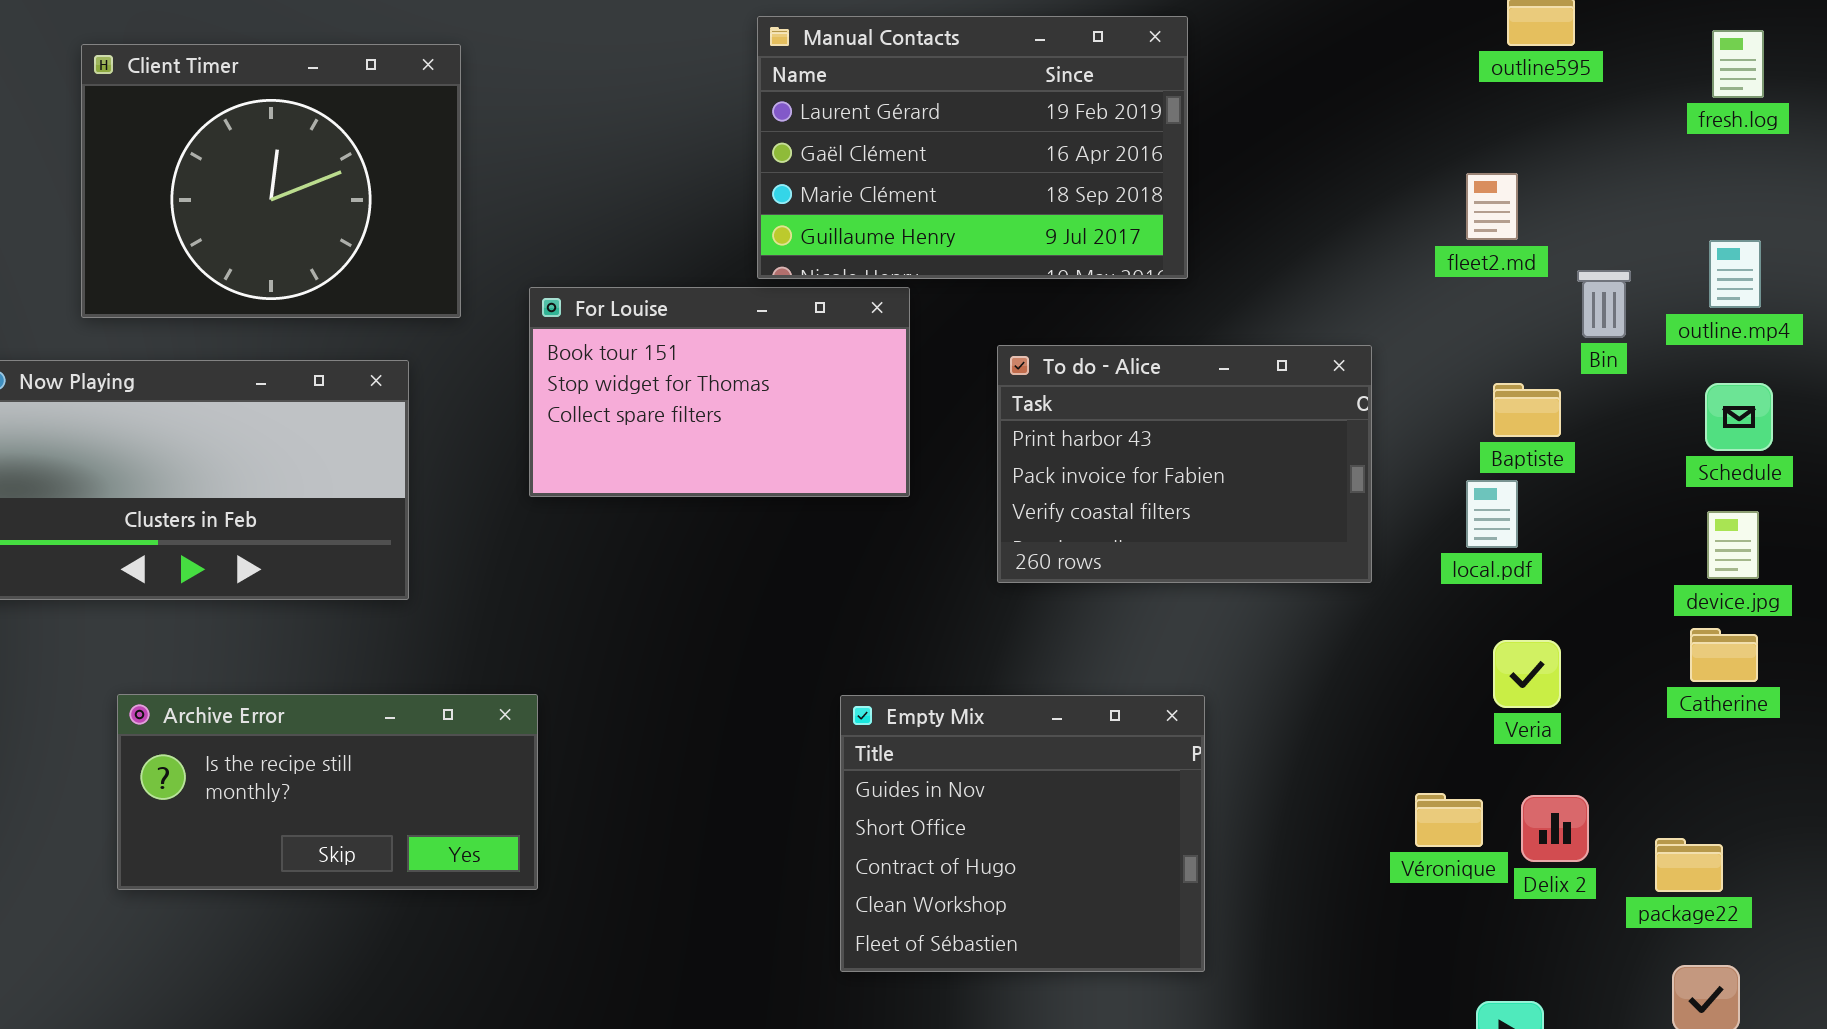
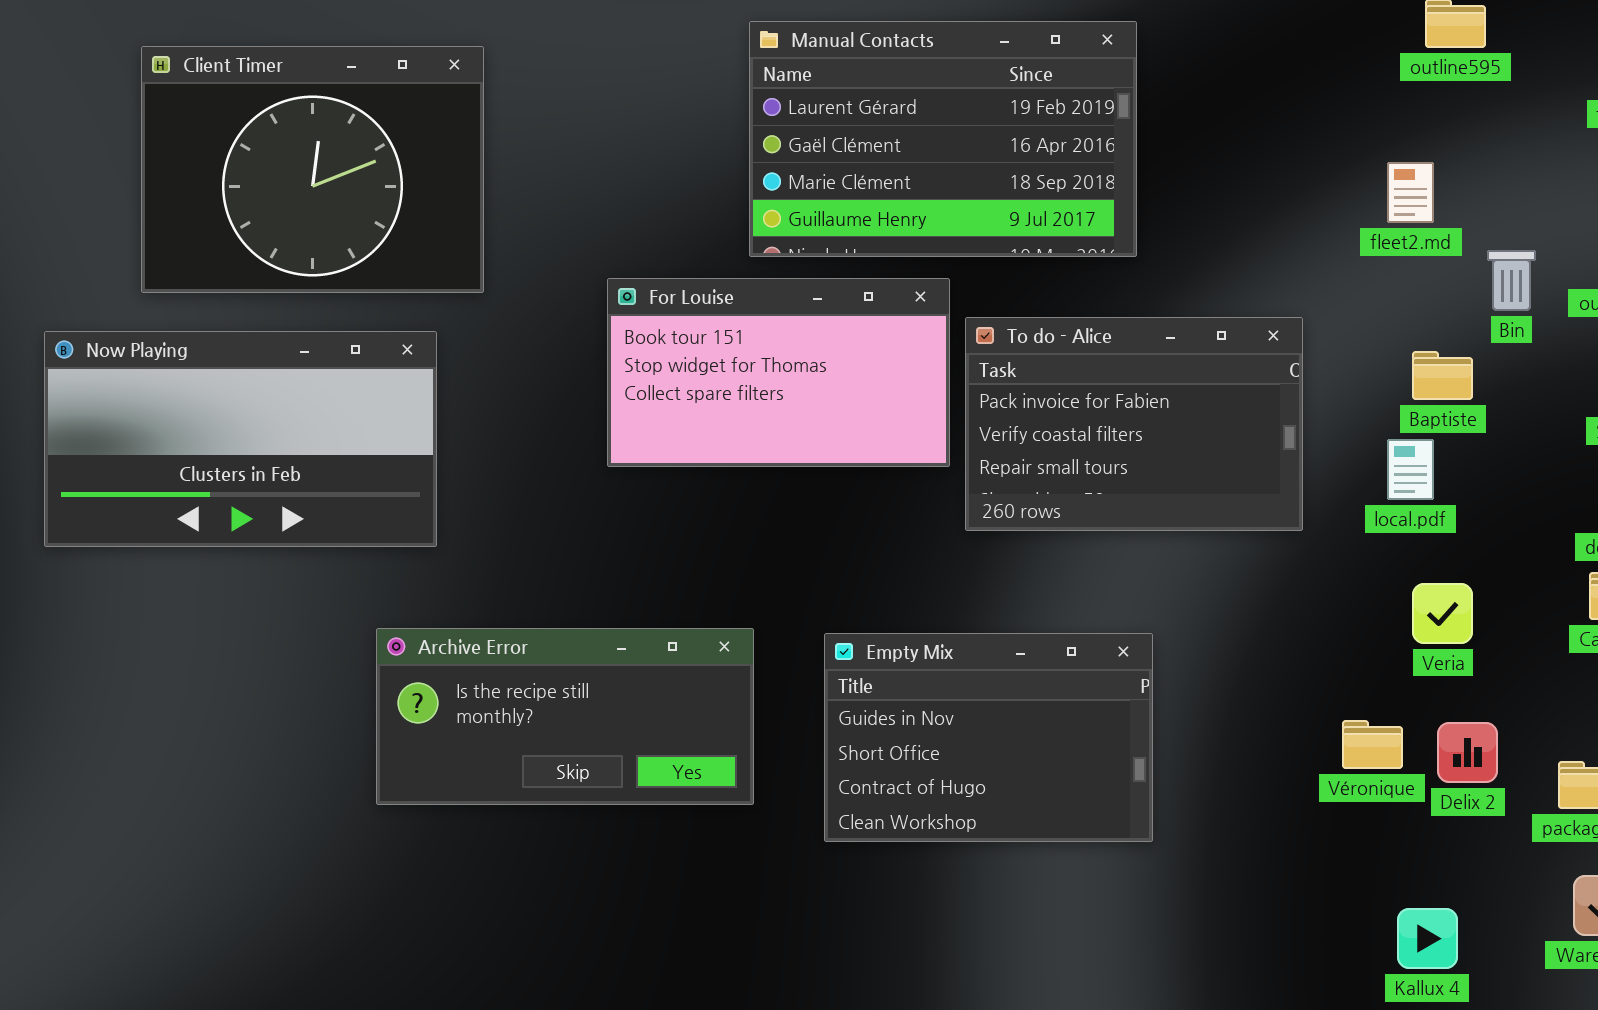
For Louise: [529,287,910,497] -> [607,278,950,467], moved
To do - Alice: [997,345,1372,583] -> [965,317,1303,531], scrolled down 1 row
Archive Error: [117,694,538,890] -> [376,628,754,805], moved
Empty Mix: [840,695,1205,972] -> [824,633,1153,842], resized

